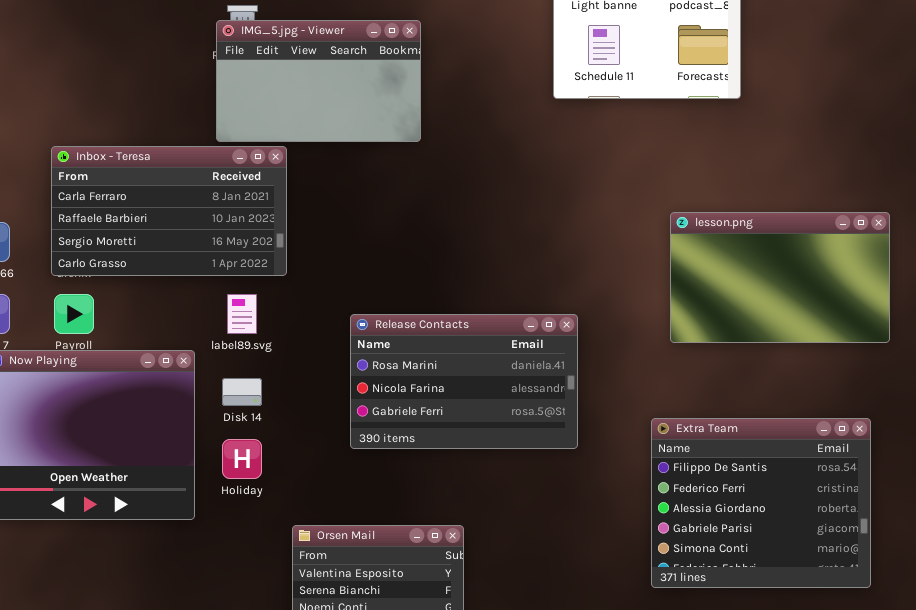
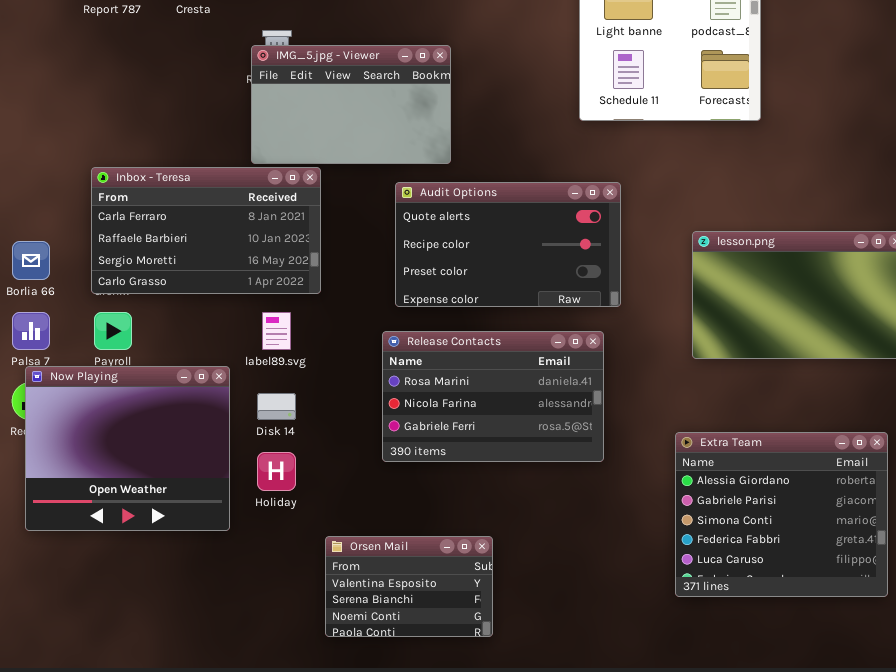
Audit Options: none -> [395,182,621,307], opened
Extra Team: [651,418,871,588] -> [675,432,888,597], scrolled down 2 rows

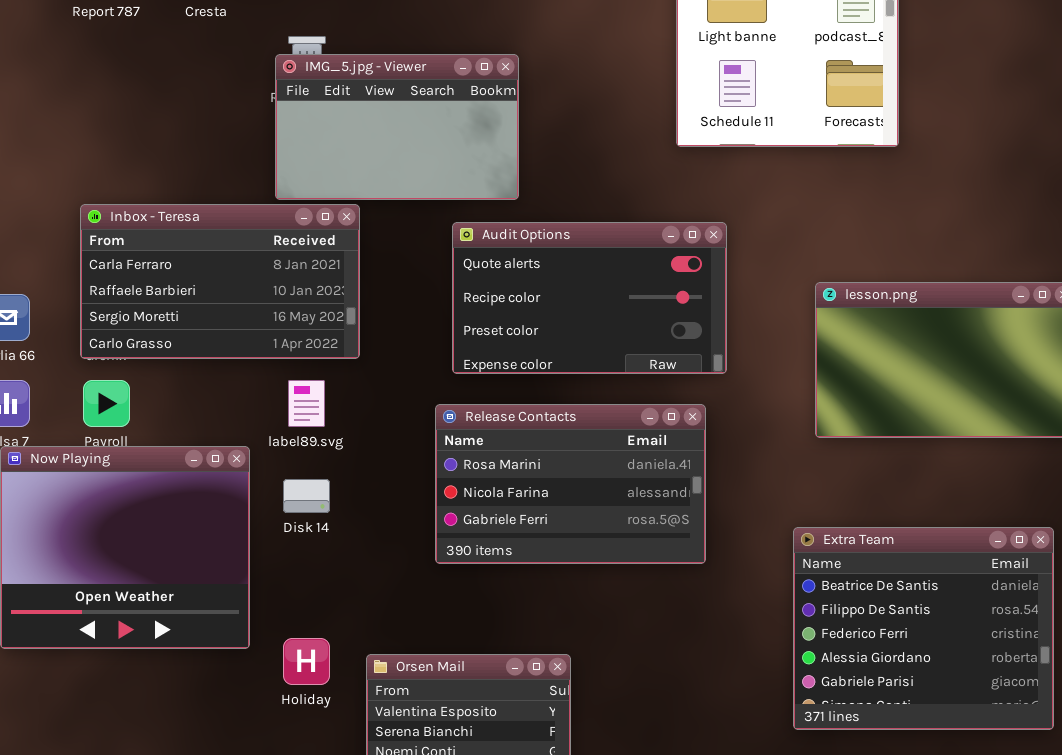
Extra Team: [675,432,888,597] -> [793,527,1054,730], scrolled up 3 rows
Holiday: [257,452,296,491] -> [283,638,330,685], moved

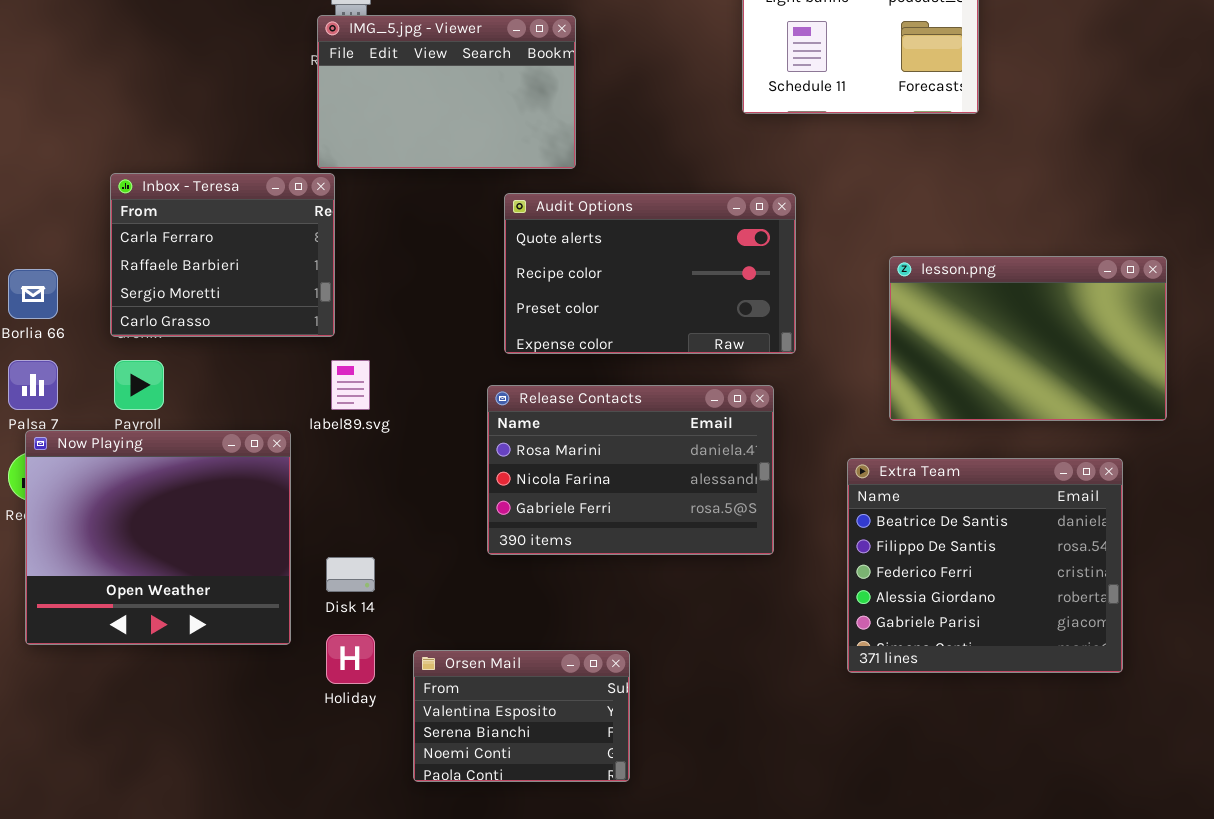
Inbox - Teresa: [80,204,360,359] -> [110,173,335,337], resized
Disk 14: [283,479,330,513] -> [326,557,375,592], moved
Extra Team: [793,527,1054,730] -> [847,458,1123,673], moved

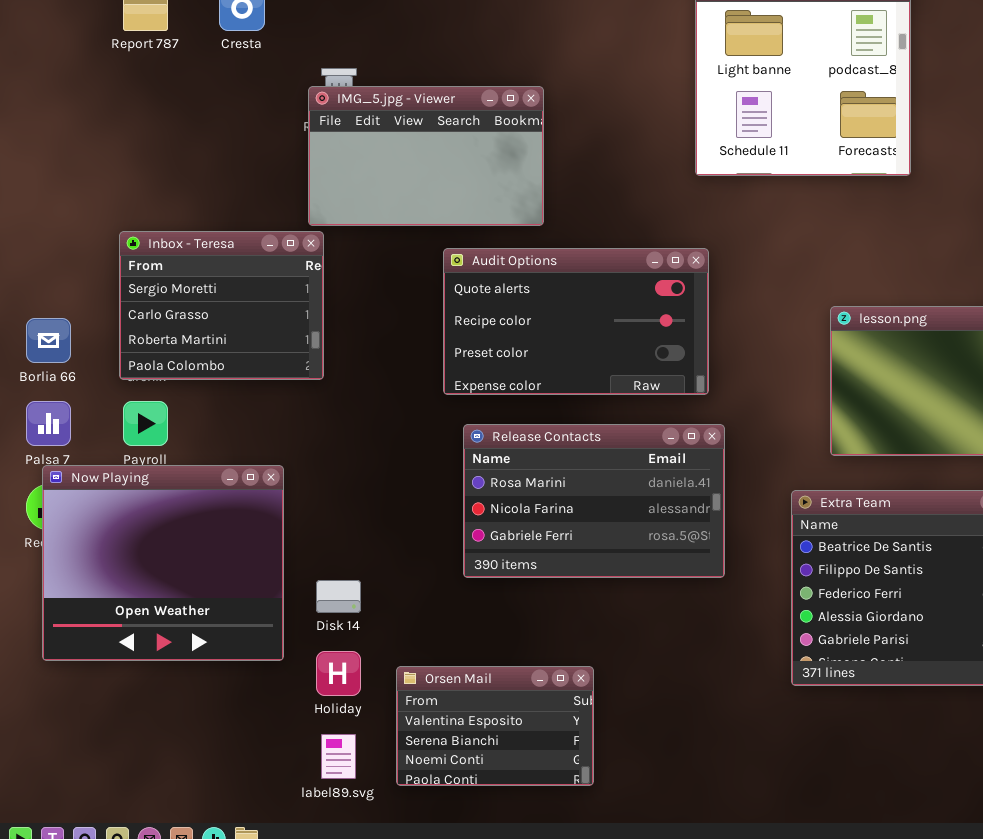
Inbox - Teresa: [110,173,335,337] -> [119,231,324,380], scrolled down 2 rows
Audit Options: [504,193,796,354] -> [443,248,709,395], moved
label89.svg: [331,360,370,410] -> [321,734,356,779], moved

